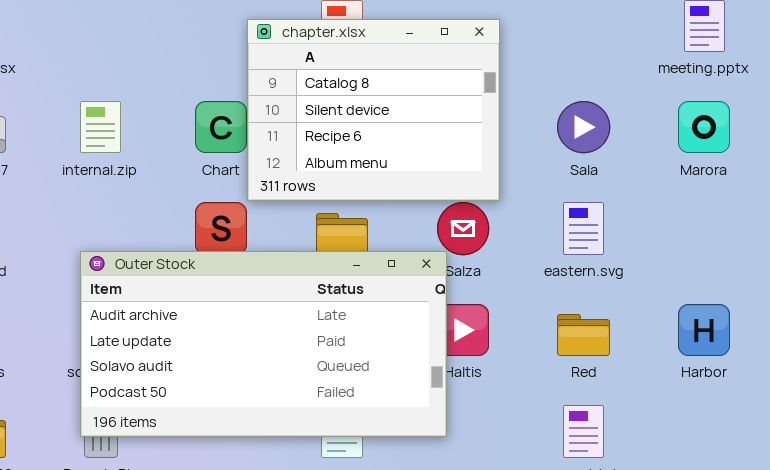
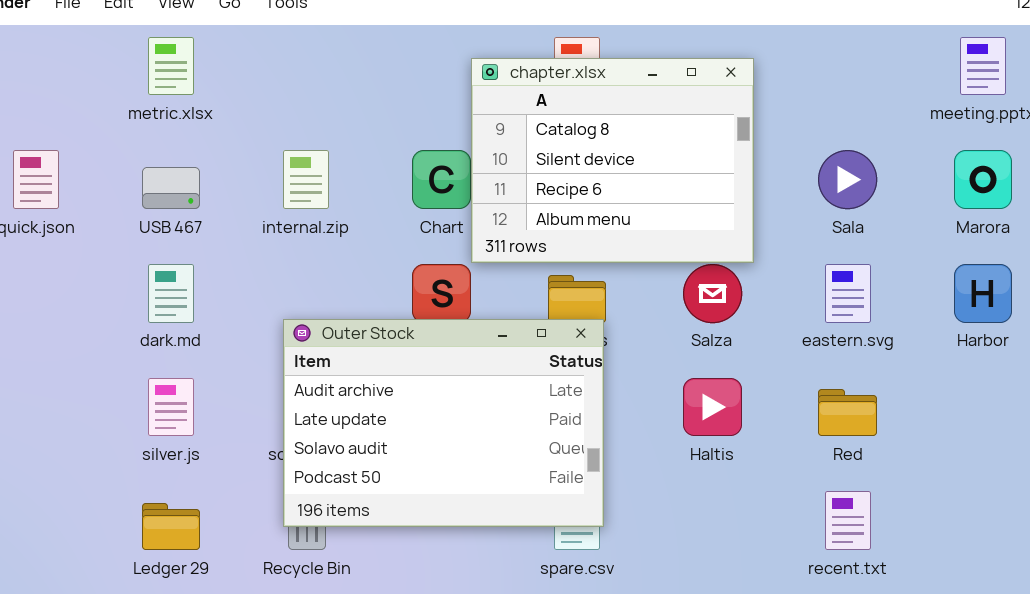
Outer Stock: [80,251,447,437] -> [283,319,604,527], resized
Harbor: [678,304,730,356] -> [954,264,1012,323], moved

